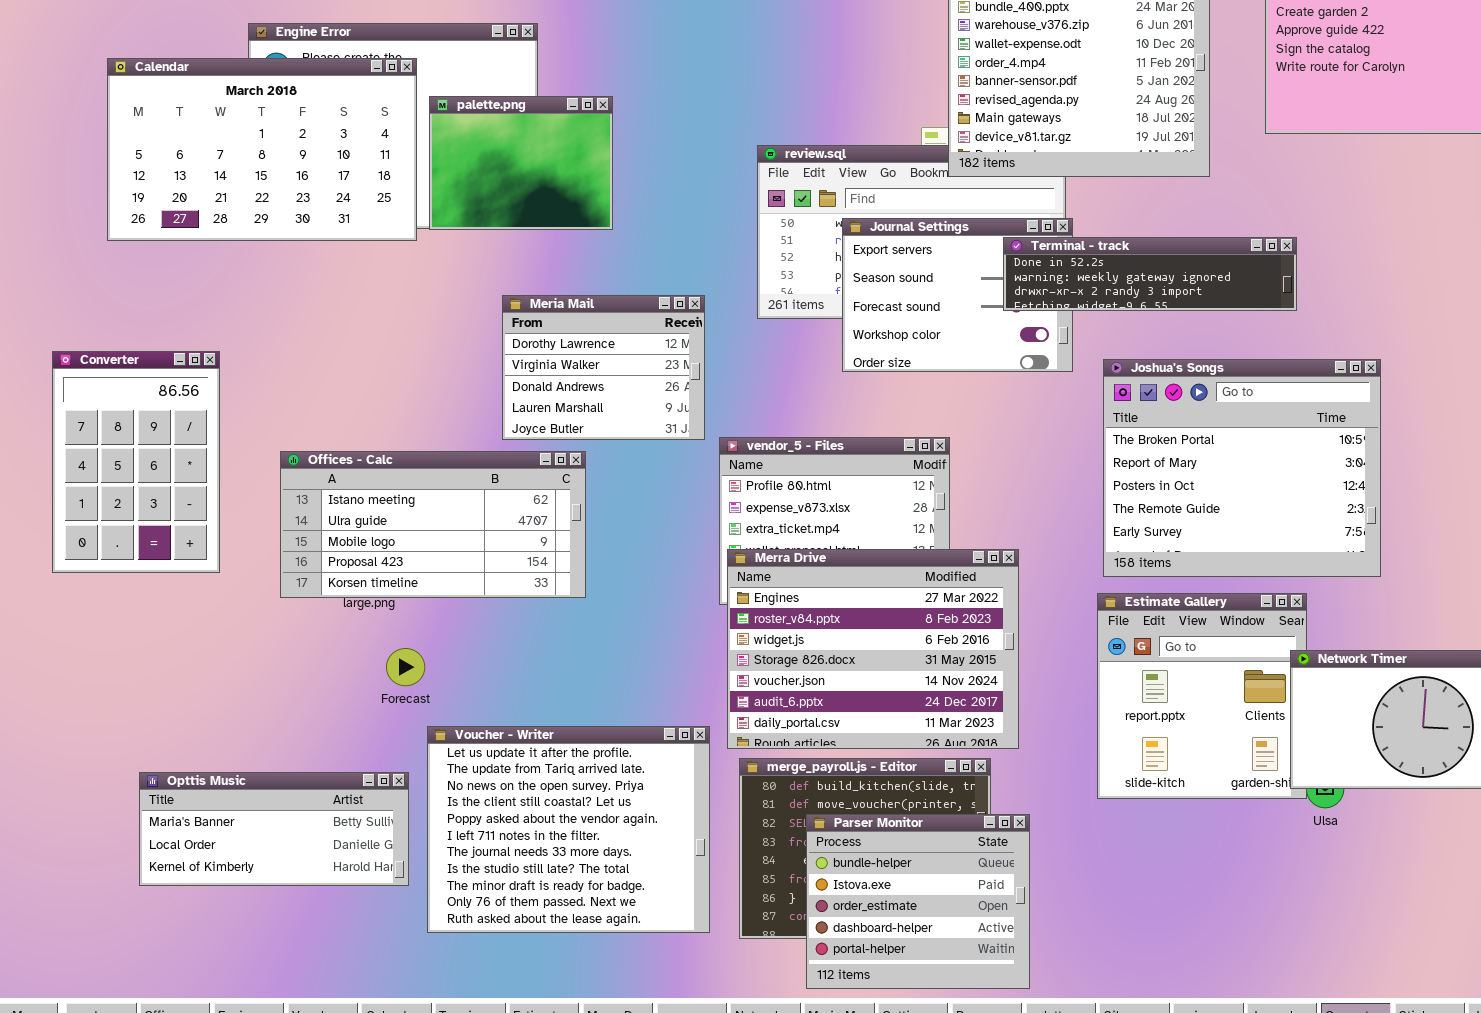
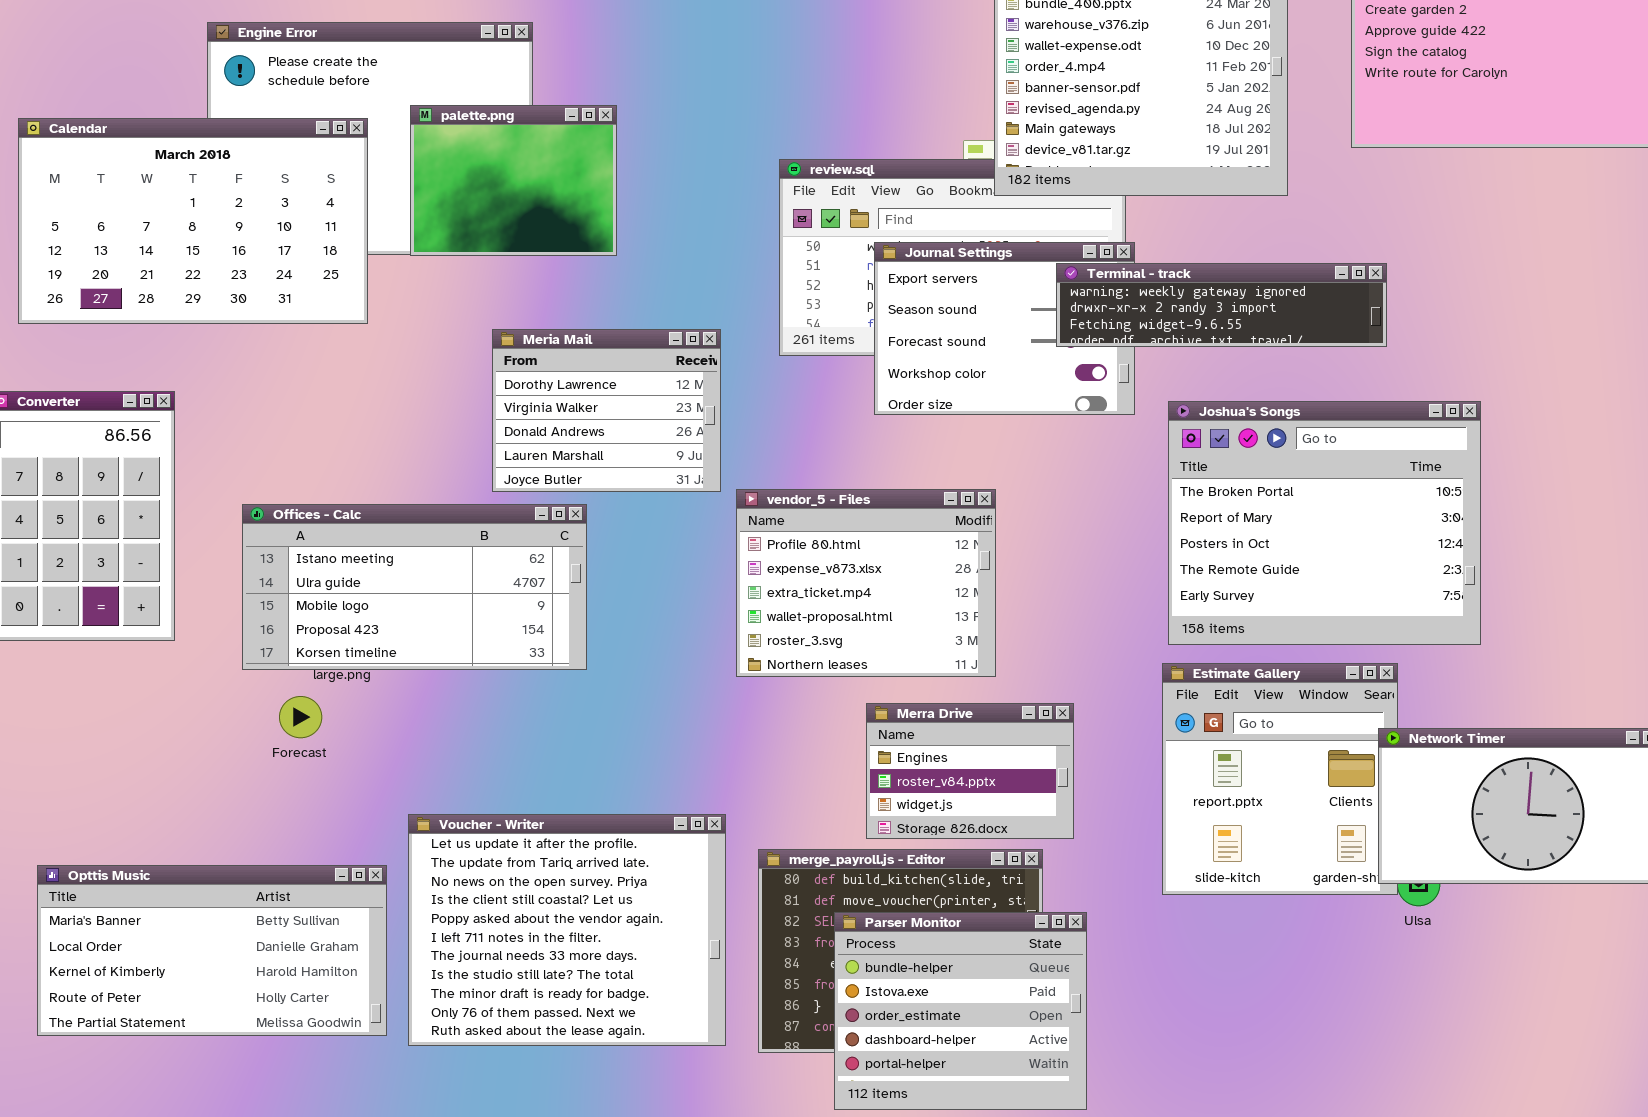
Calendar: [107,58,417,241] -> [18,118,368,324], moved
Terminal - track: [1003,237,1297,311] -> [1056,263,1387,347], scrolled down 1 row
Merra Drive: [727,549,1019,749] -> [866,703,1074,839], resized
Forecast: [386,648,425,686] -> [279,696,322,738], moved
Opttis Music: [139,772,409,886] -> [37,865,387,1036], resized

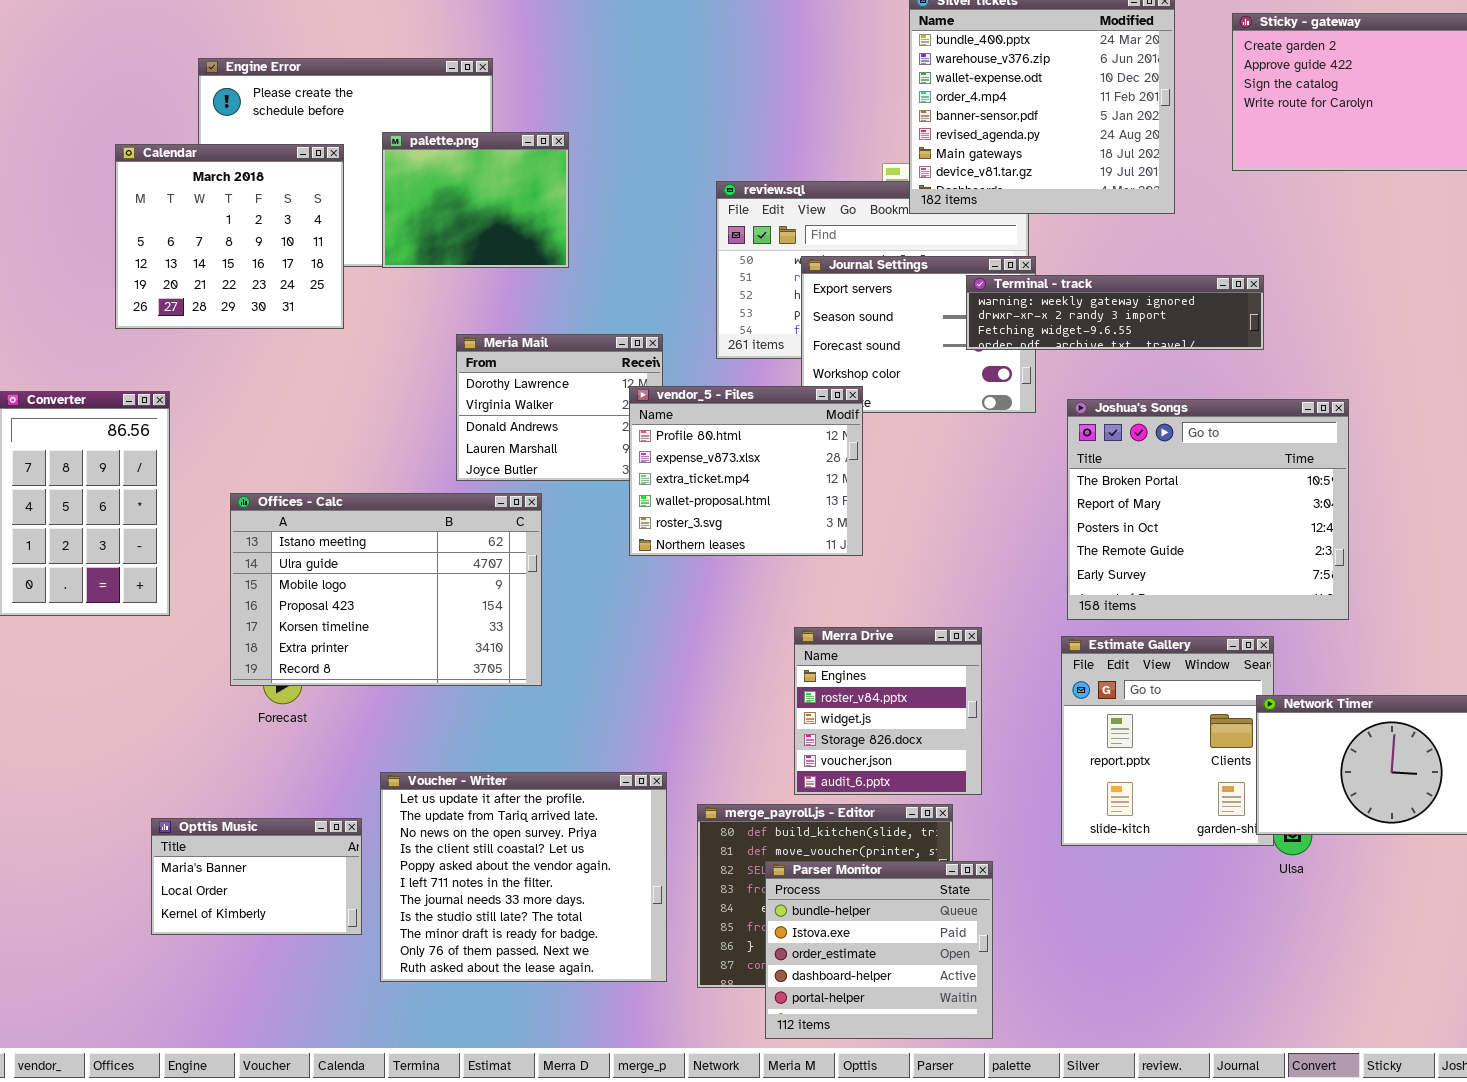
Calendar: [18,118,368,324] -> [115,144,344,329], resized
vendor_5 - Files: [736,489,996,677] -> [629,386,863,556], moved
Offices - Calc: [242,504,587,670] -> [230,493,542,686], resized
Merra Drive: [866,703,1074,839] -> [794,627,982,795], resized
Opttis Music: [37,865,387,1036] -> [151,818,362,935], resized

